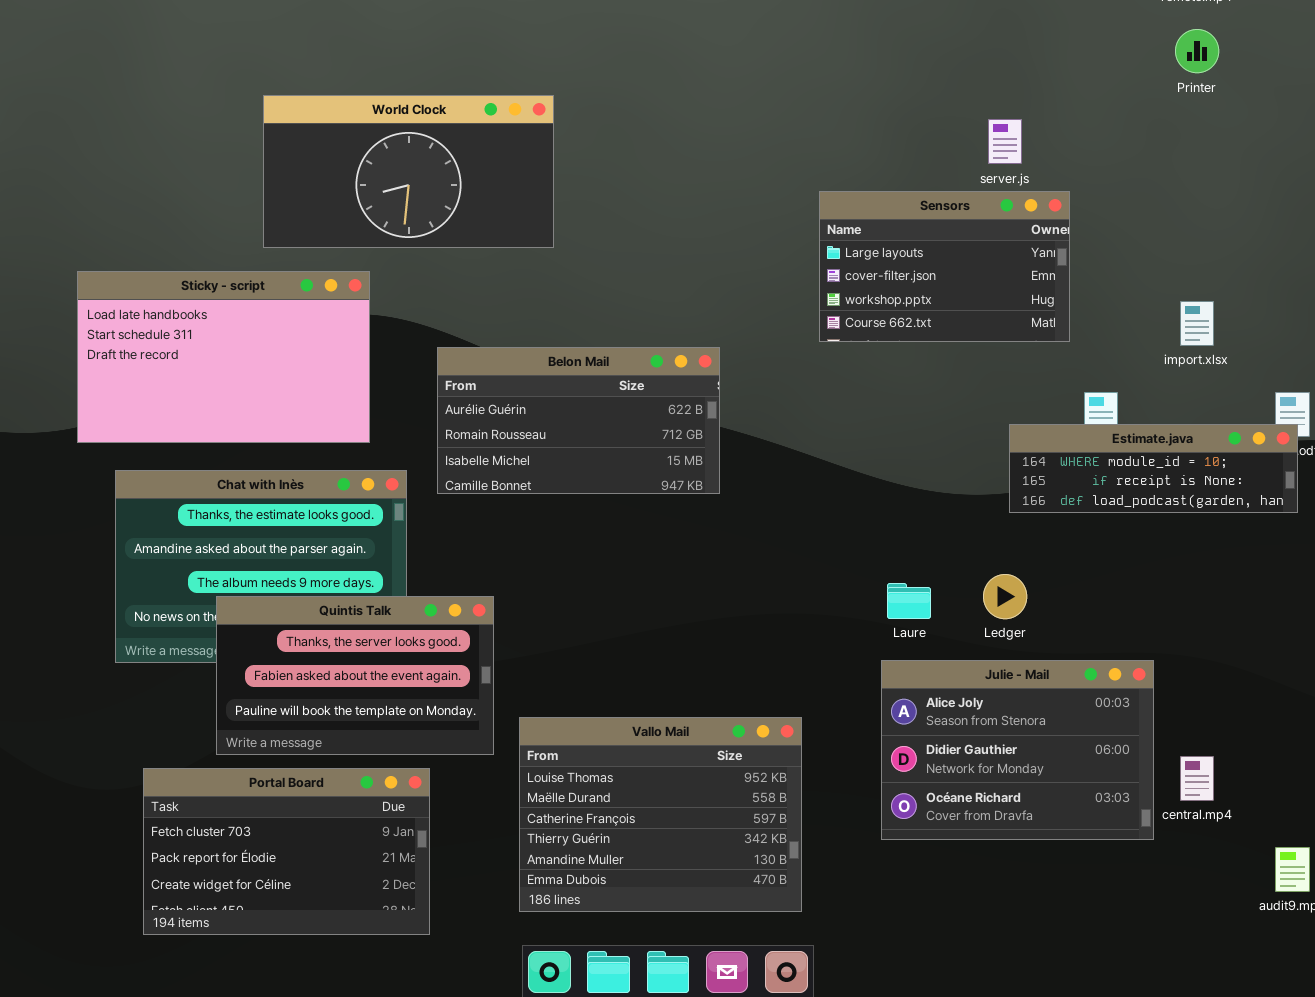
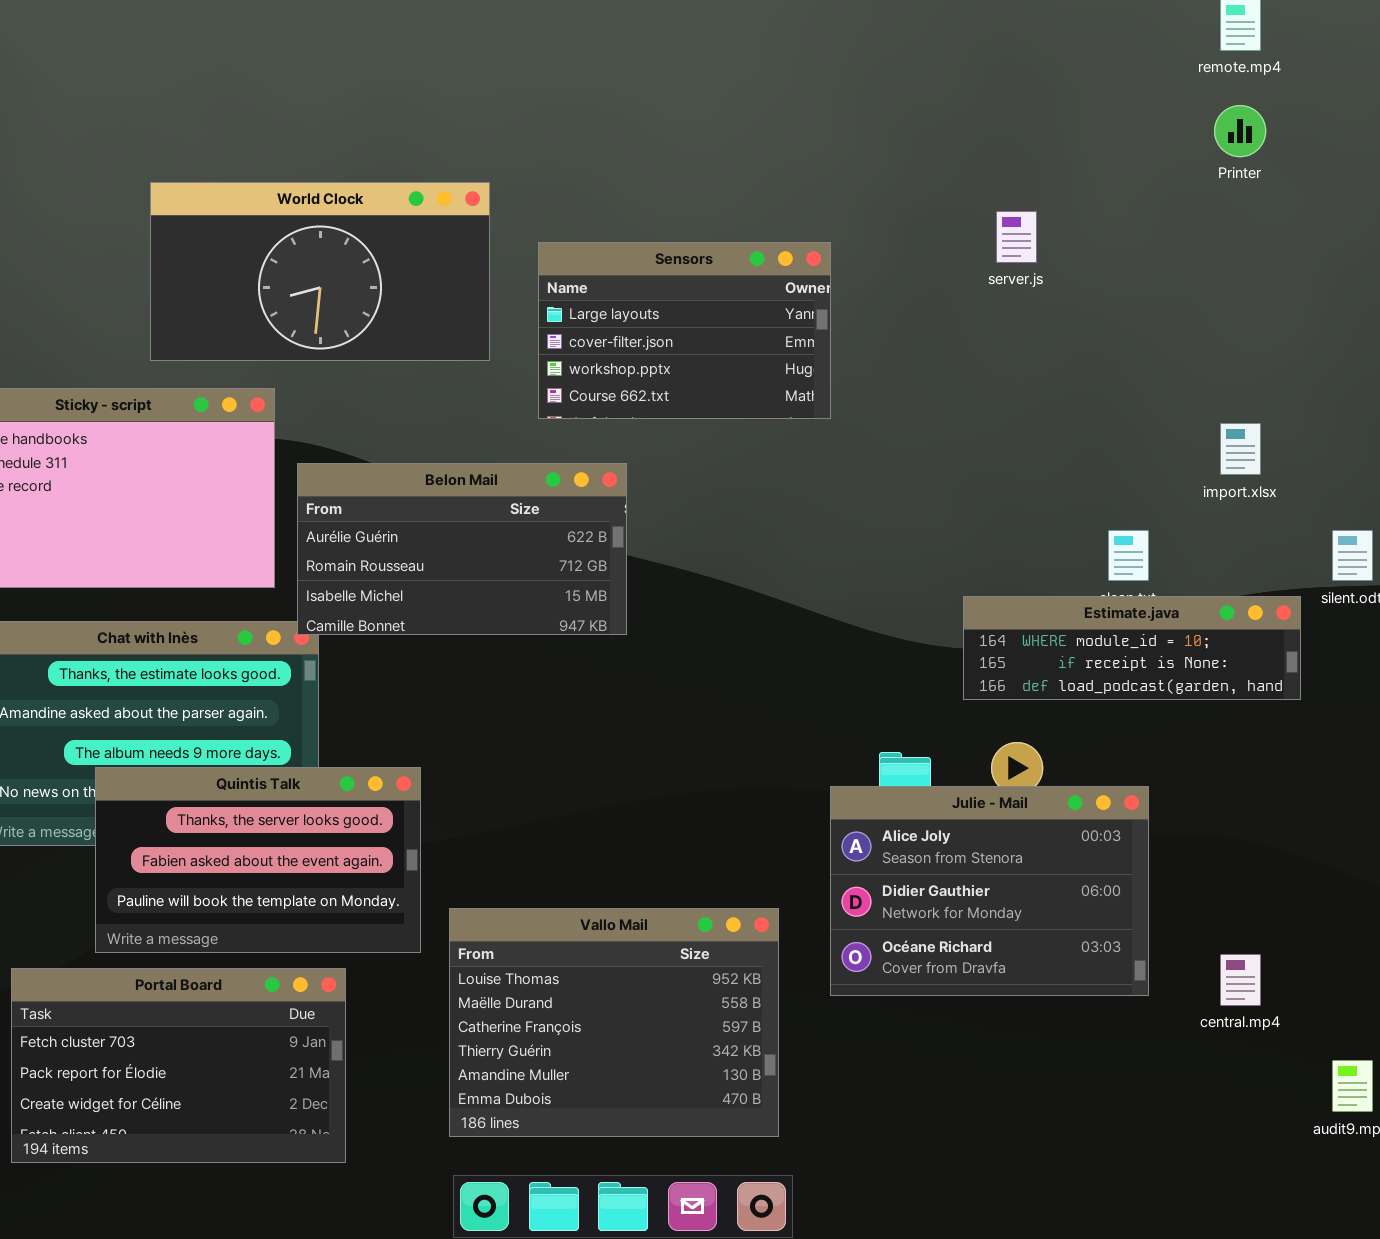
Sensors: [819,191,1070,342] -> [538,242,831,419], moved
Belon Mail: [437,347,720,494] -> [297,463,627,635], moved
Estimate.java: [1009,424,1298,513] -> [963,596,1301,700], moved
Julie - Mail: [881,660,1154,840] -> [830,786,1149,996], moved

